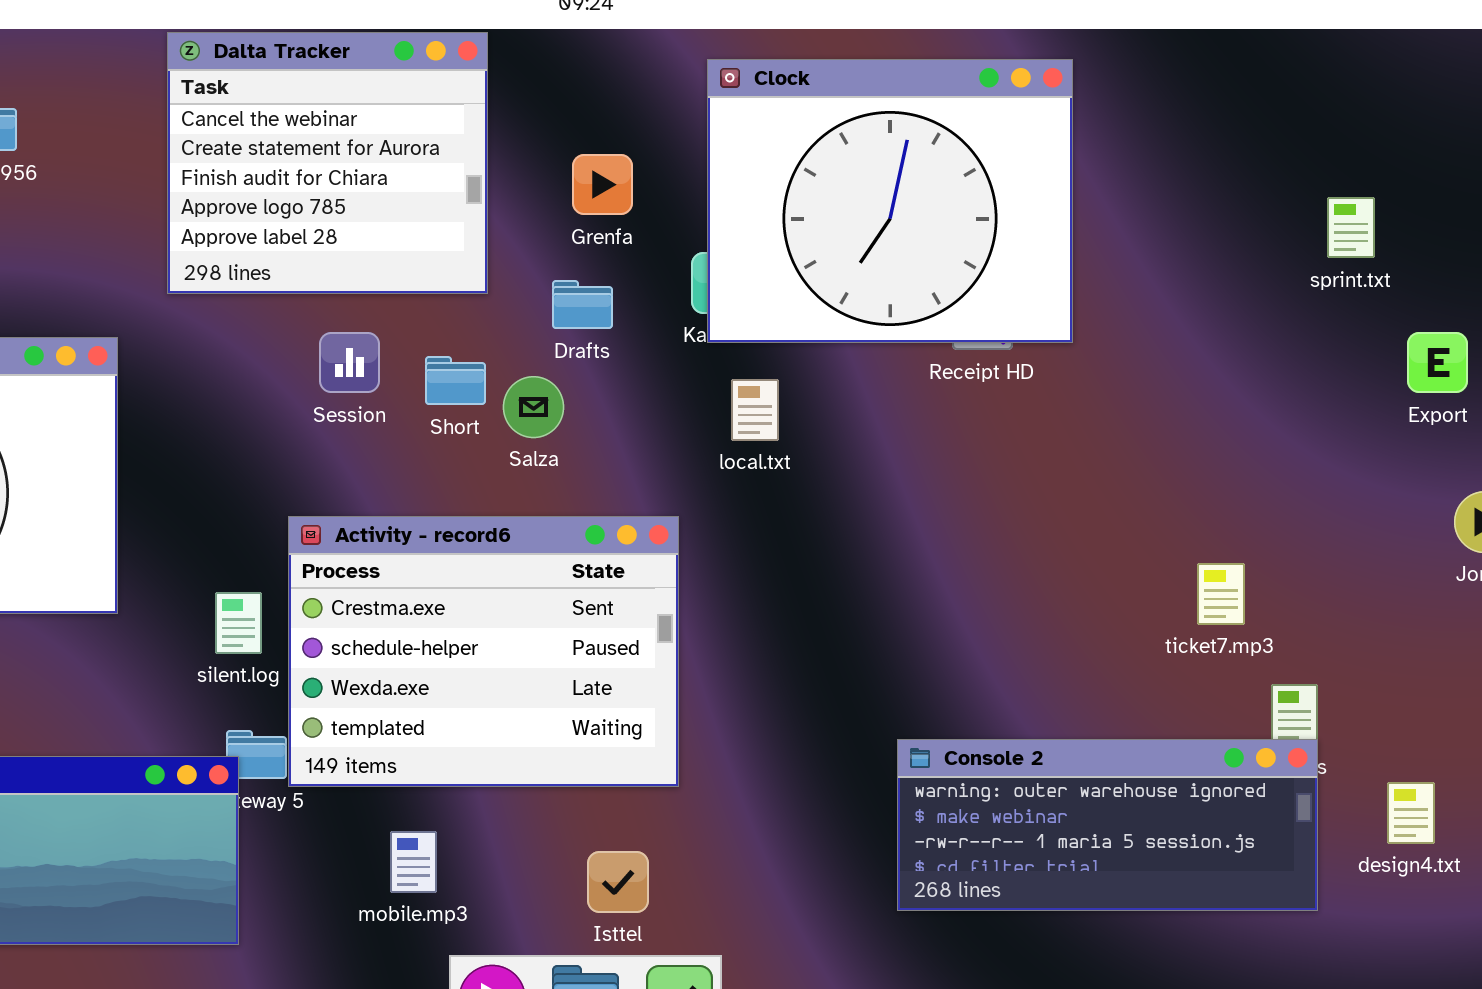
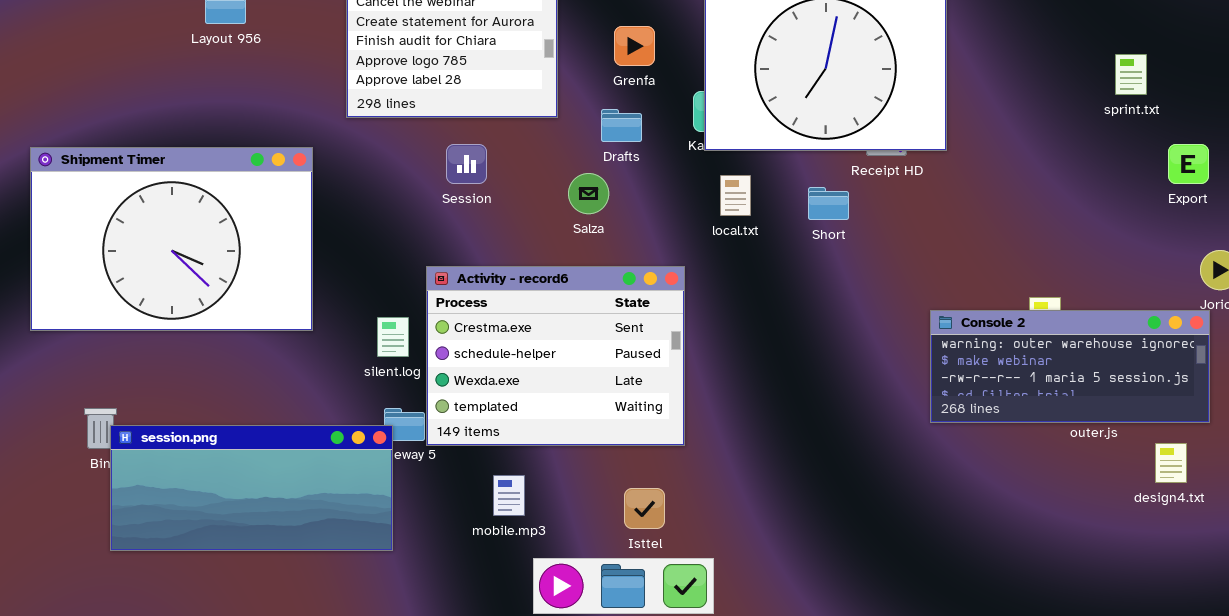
Short: [425,356,486,405] -> [808,187,849,220], moved
Console 2: [897,739,1318,911] -> [930,310,1210,423], moved

